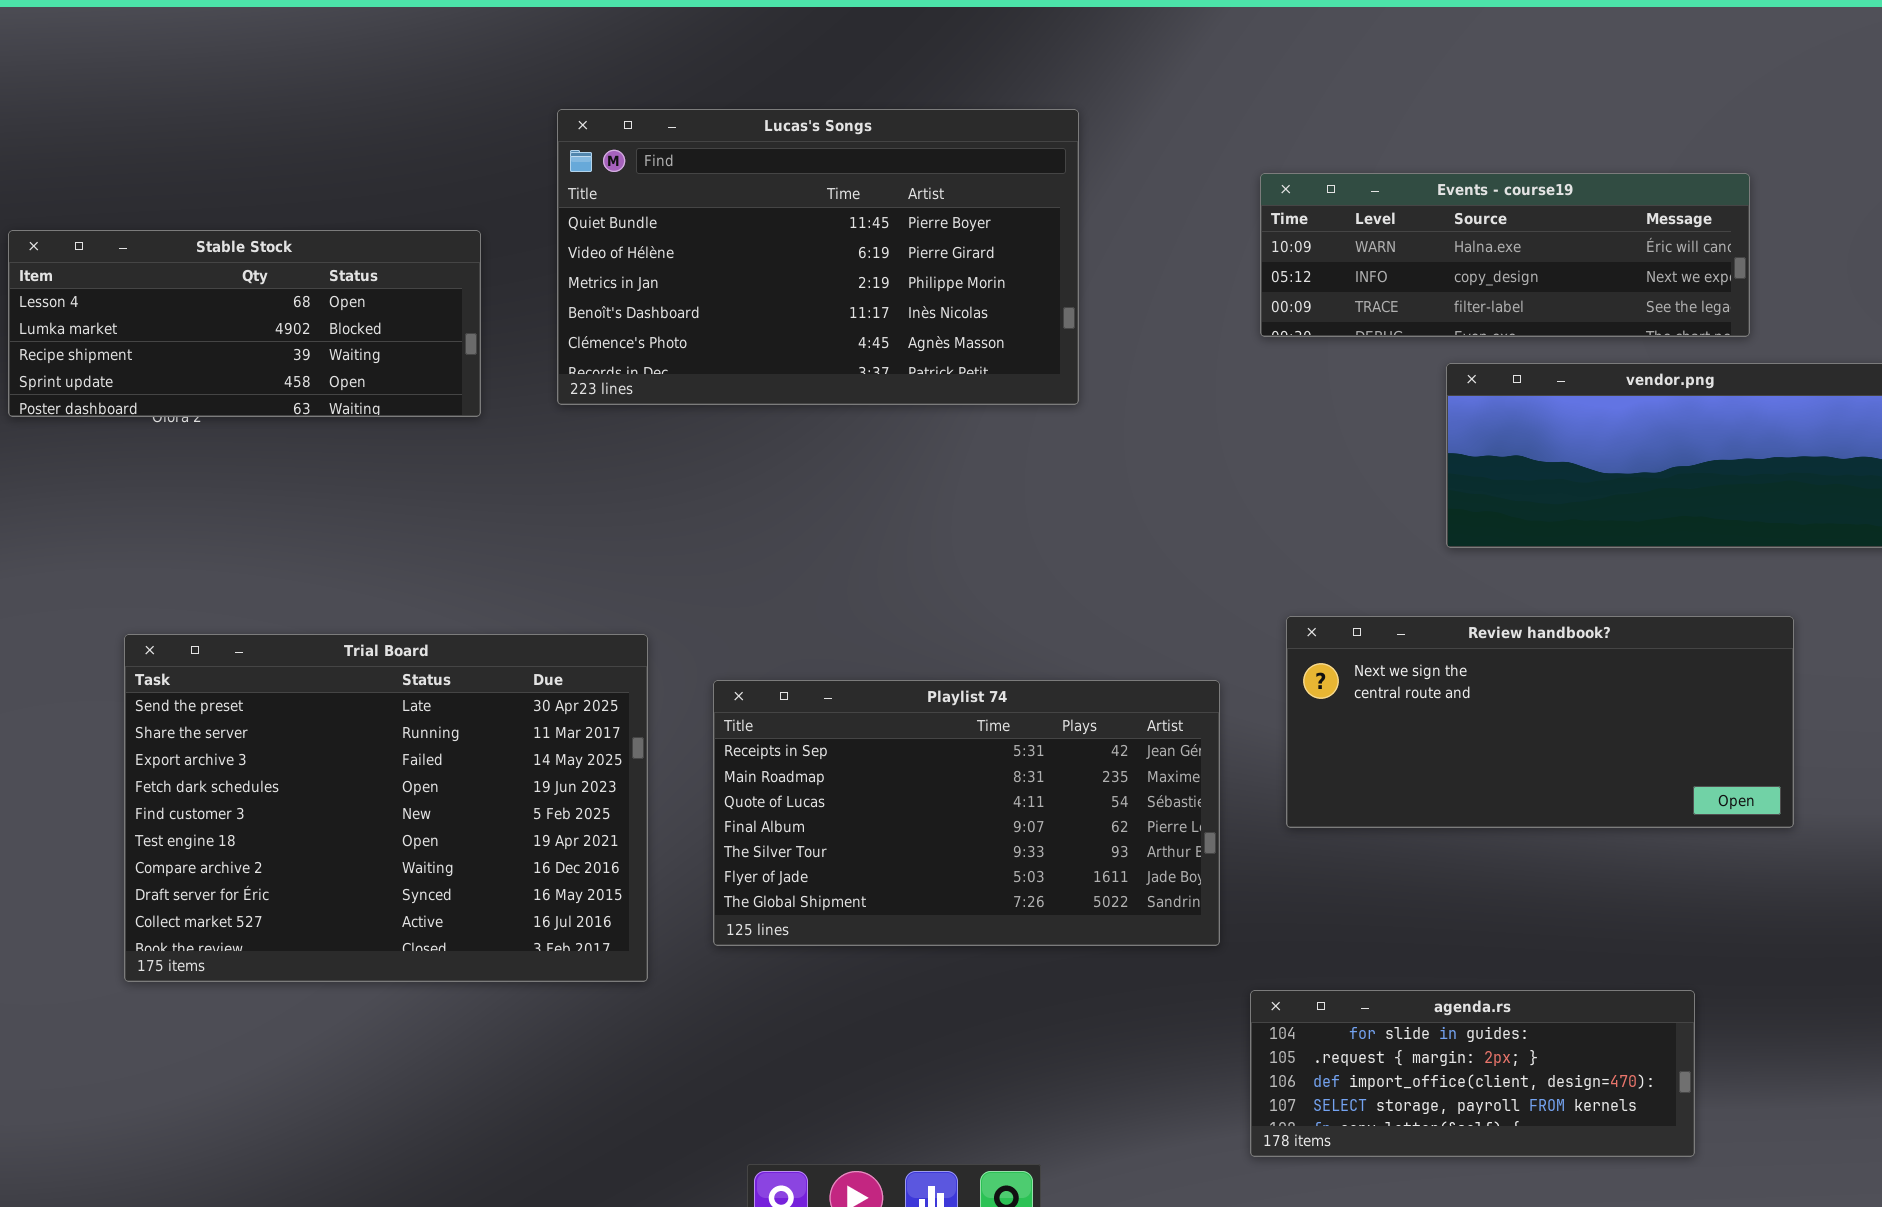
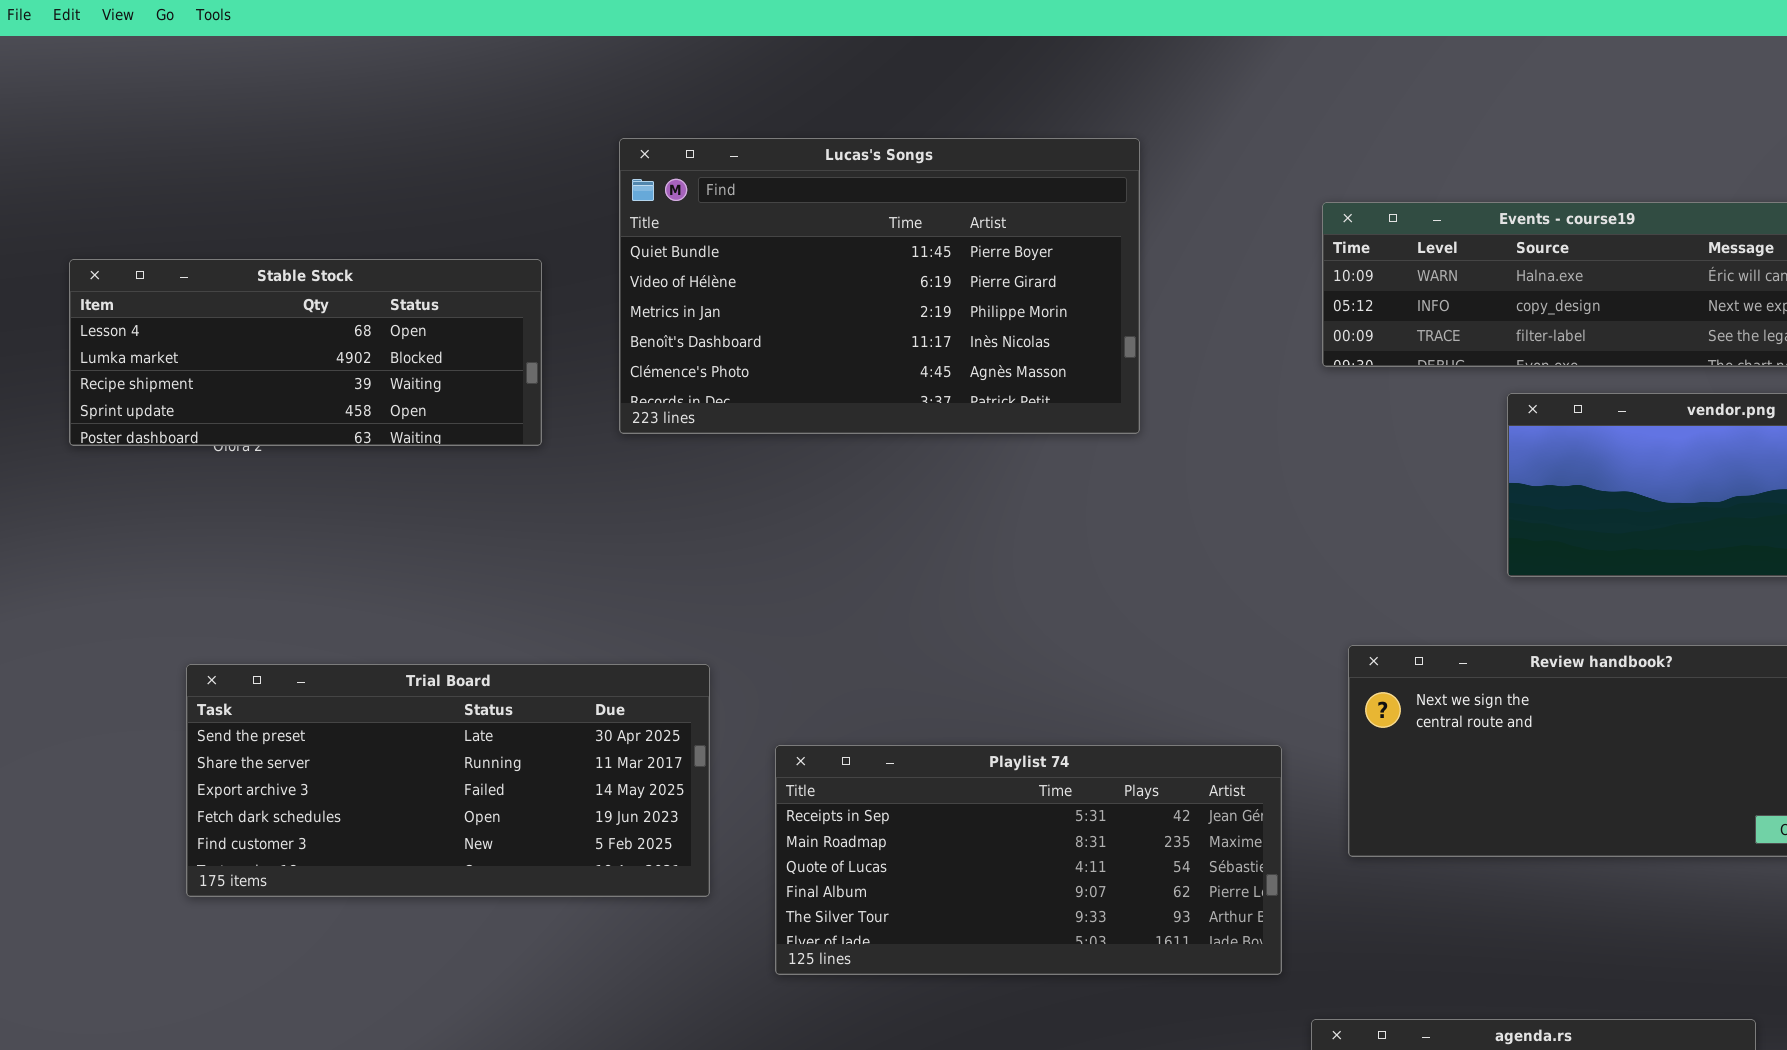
Trial Board: [124,634,648,982] -> [186,664,710,897], resized
Playlist 74: [713,680,1220,946] -> [775,745,1282,975], resized

